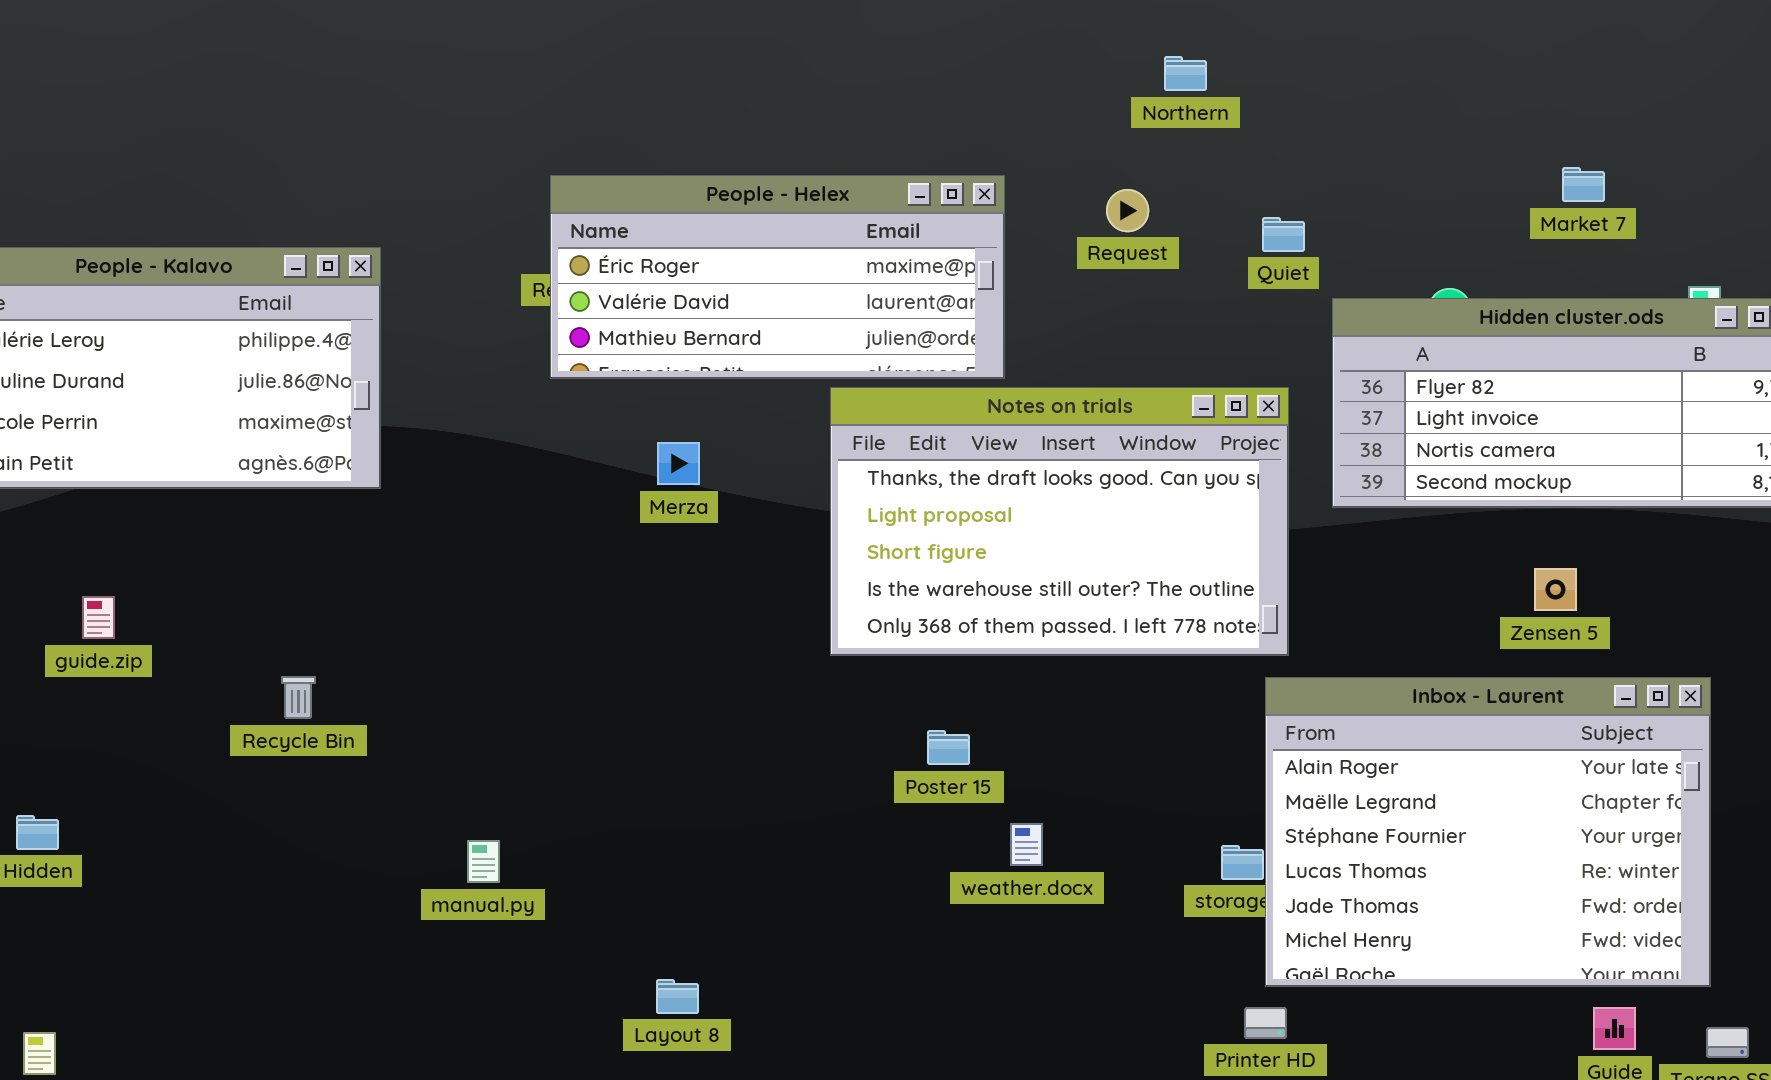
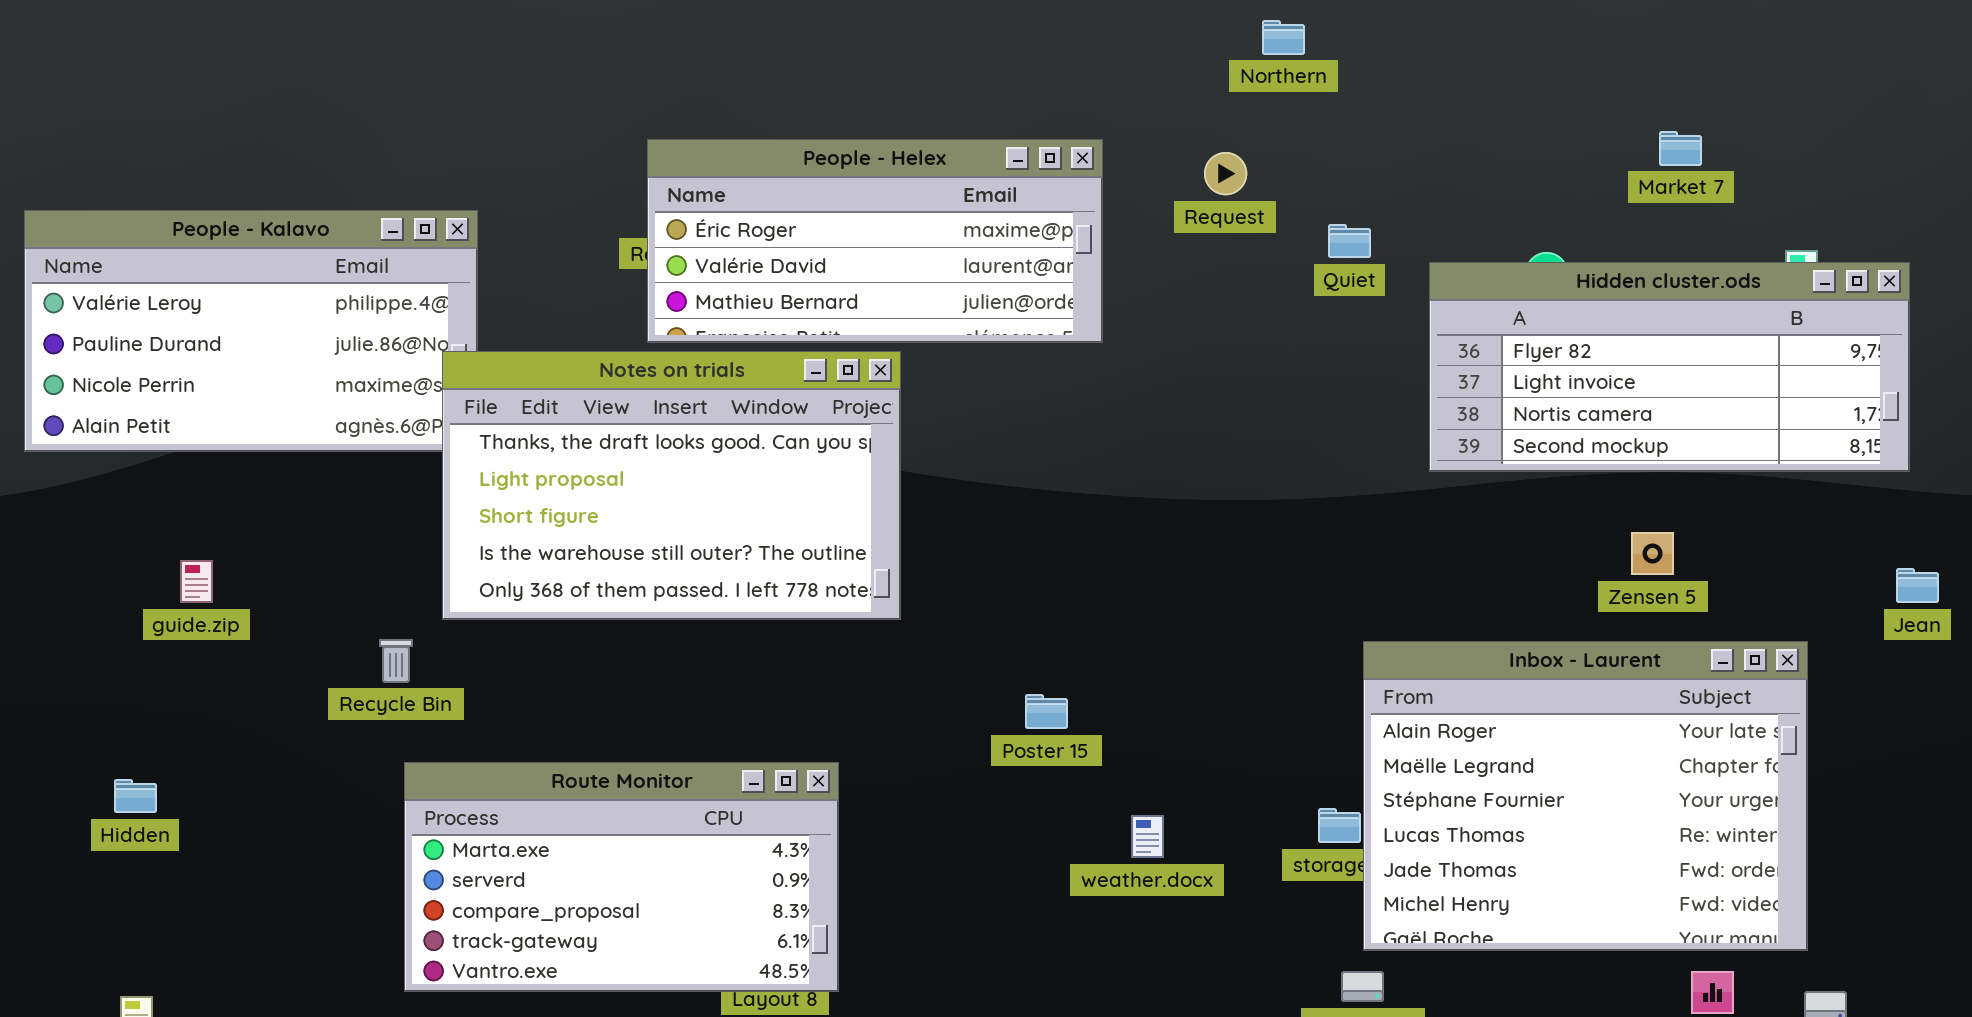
Quiet: [1262,217,1305,252] -> [1328,224,1371,258], moved
Notes on trials: [830,387,1289,656] -> [442,351,901,620], moved
Route Monitor: none -> [404,762,839,992], opened
weather.docx: [1010,823,1043,866] -> [1131,815,1164,858], moved

